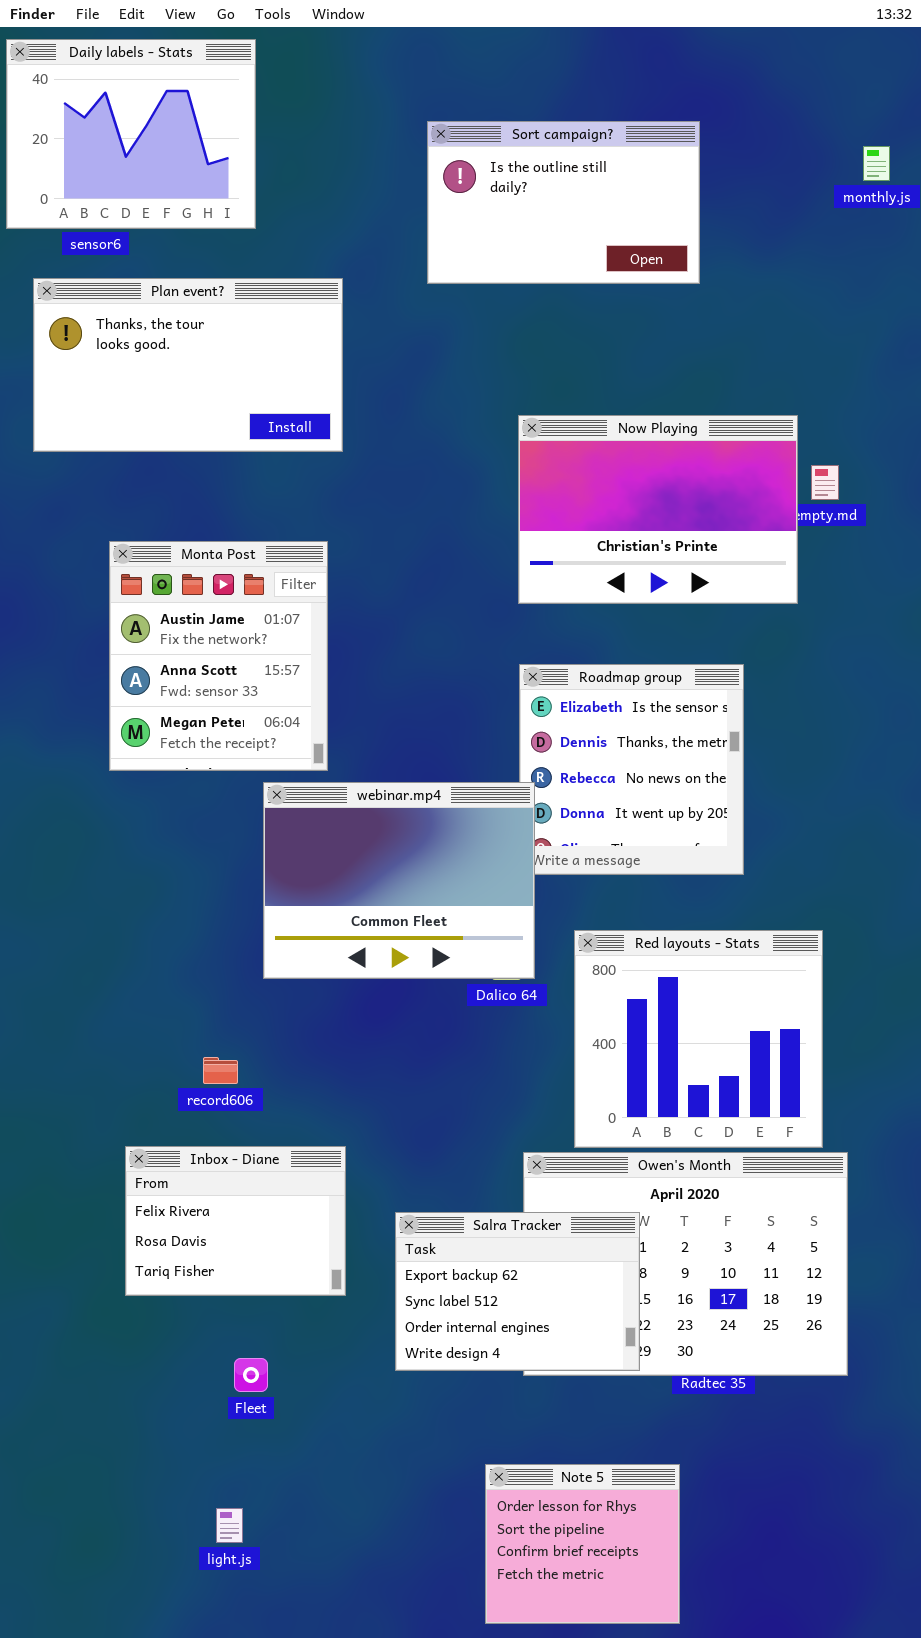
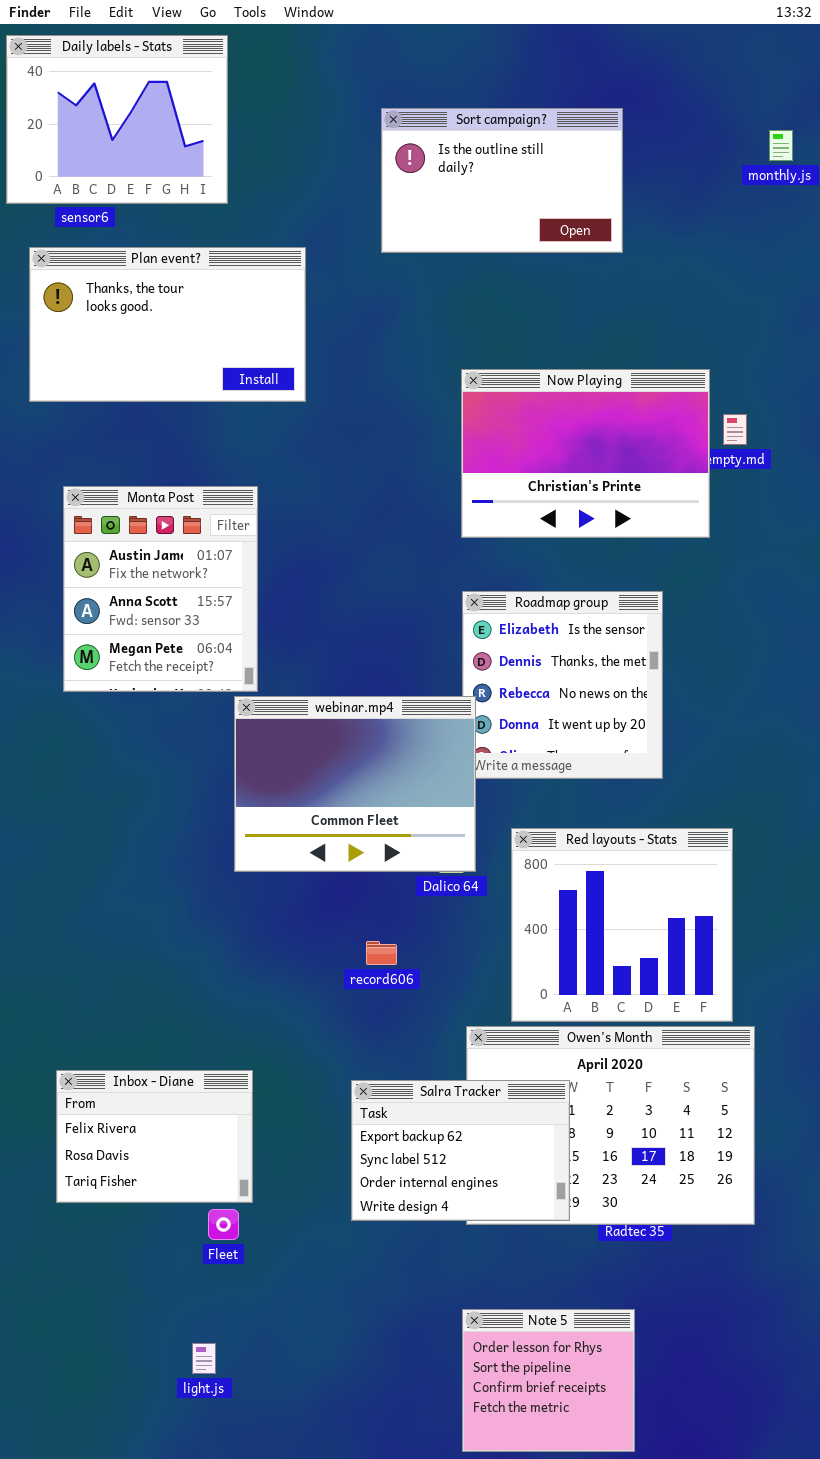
Monta Post: [109,541,328,771] -> [63,486,258,692], moved
record606: [203,1057,238,1084] -> [366,941,397,965], moved
Inbox - Diane: [125,1146,346,1296] -> [56,1070,253,1203], moved
Note 5: [485,1464,680,1624] -> [462,1309,635,1452], moved

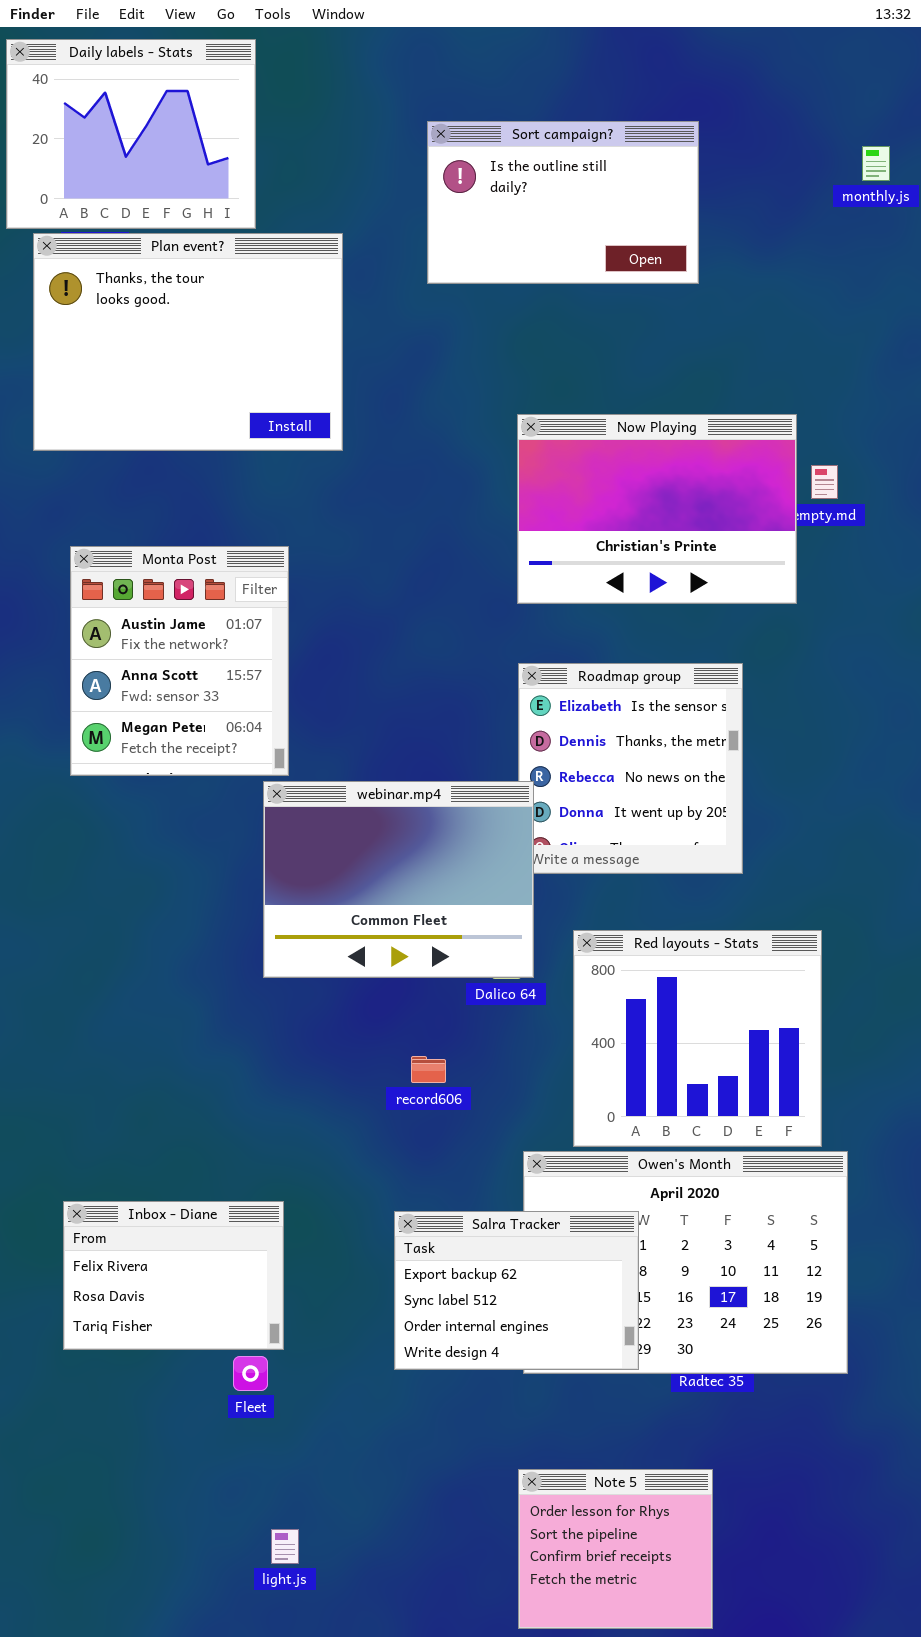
Plan event?: [29,247,306,402] -> [33,233,343,451], resized
light.js: [192,1343,216,1374] -> [271,1529,299,1564], moved

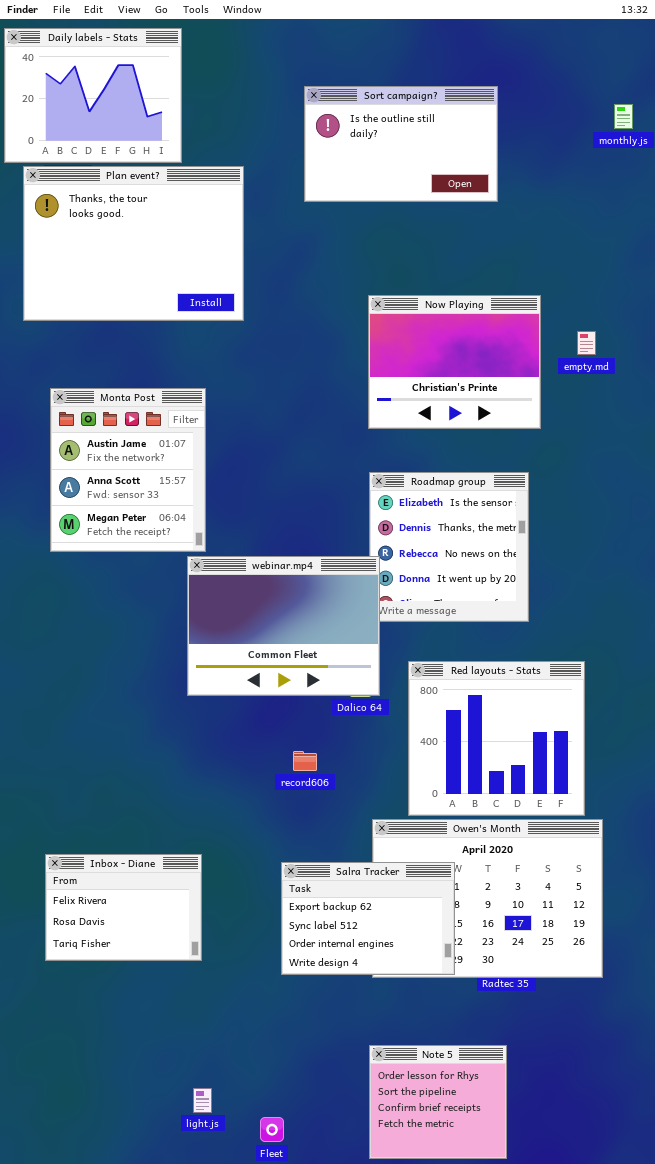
Now Playing: [517,414,797,604] -> [368,295,541,429], resized
Fleet: [233,1356,268,1391] -> [260,1117,284,1142], moved

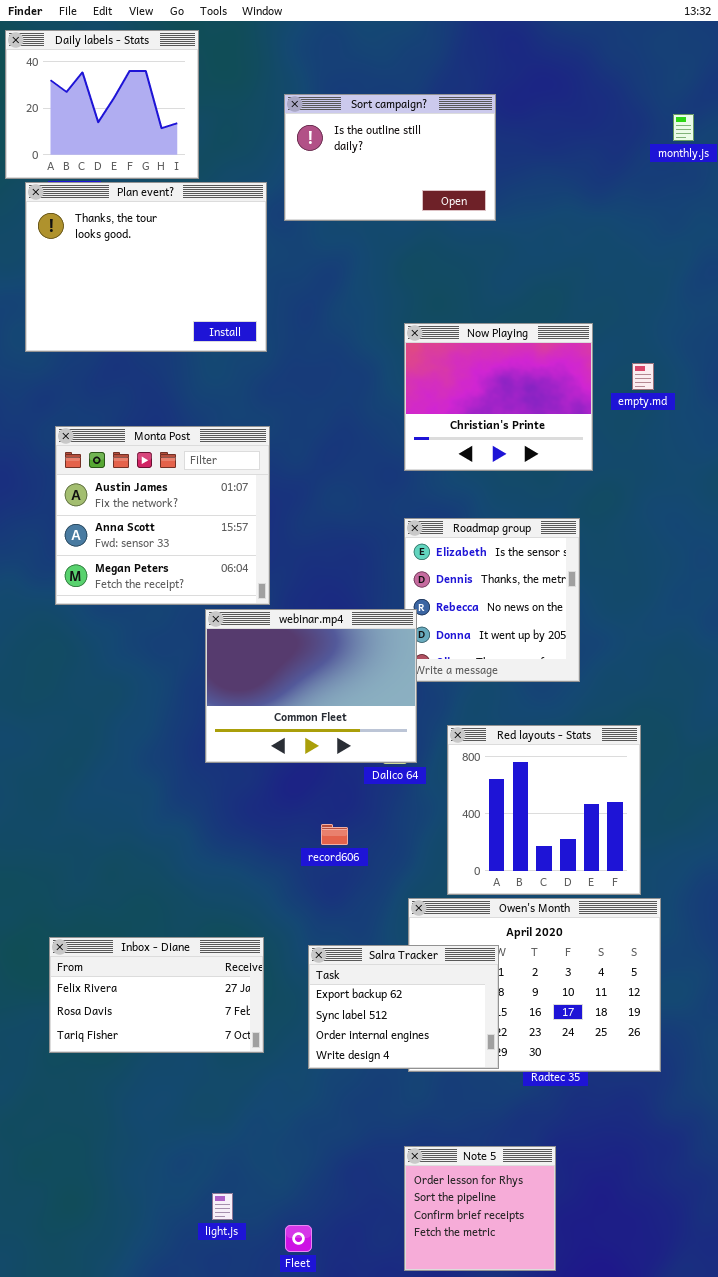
Sort campaign?: [304,86,498,202] -> [284,94,496,221], moved
Monta Post: [50,388,206,552] -> [55,426,270,605], resized
Inbox - Diane: [45,854,202,961] -> [49,937,264,1053], resized

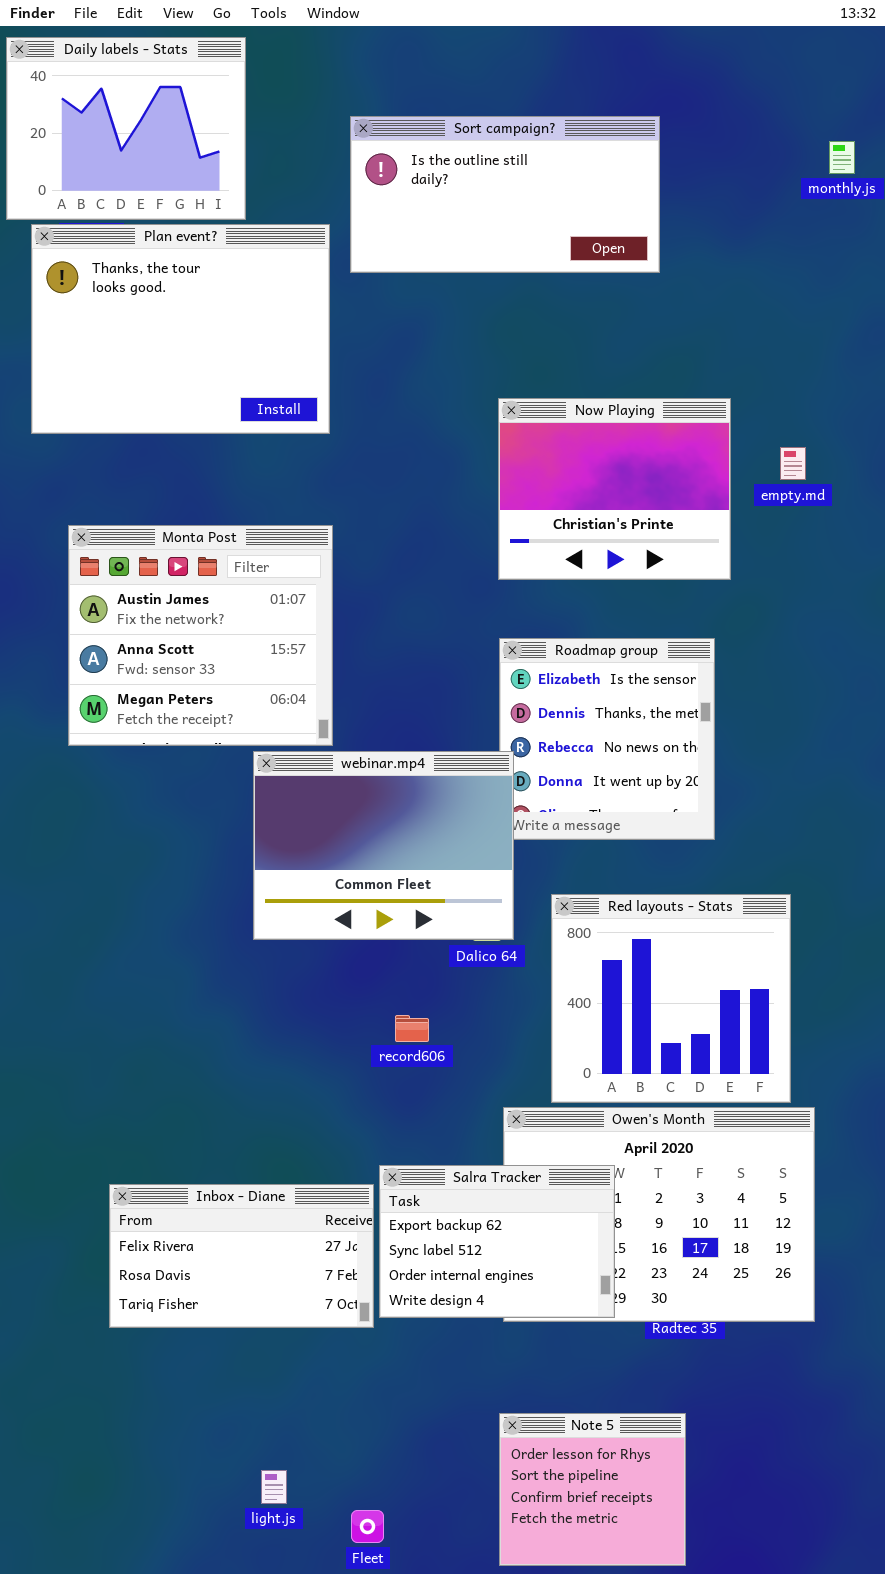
Sort campaign?: [284,94,496,221] -> [350,116,660,273], resized
Inbox - Diane: [49,937,264,1053] -> [109,1184,374,1328], moved

